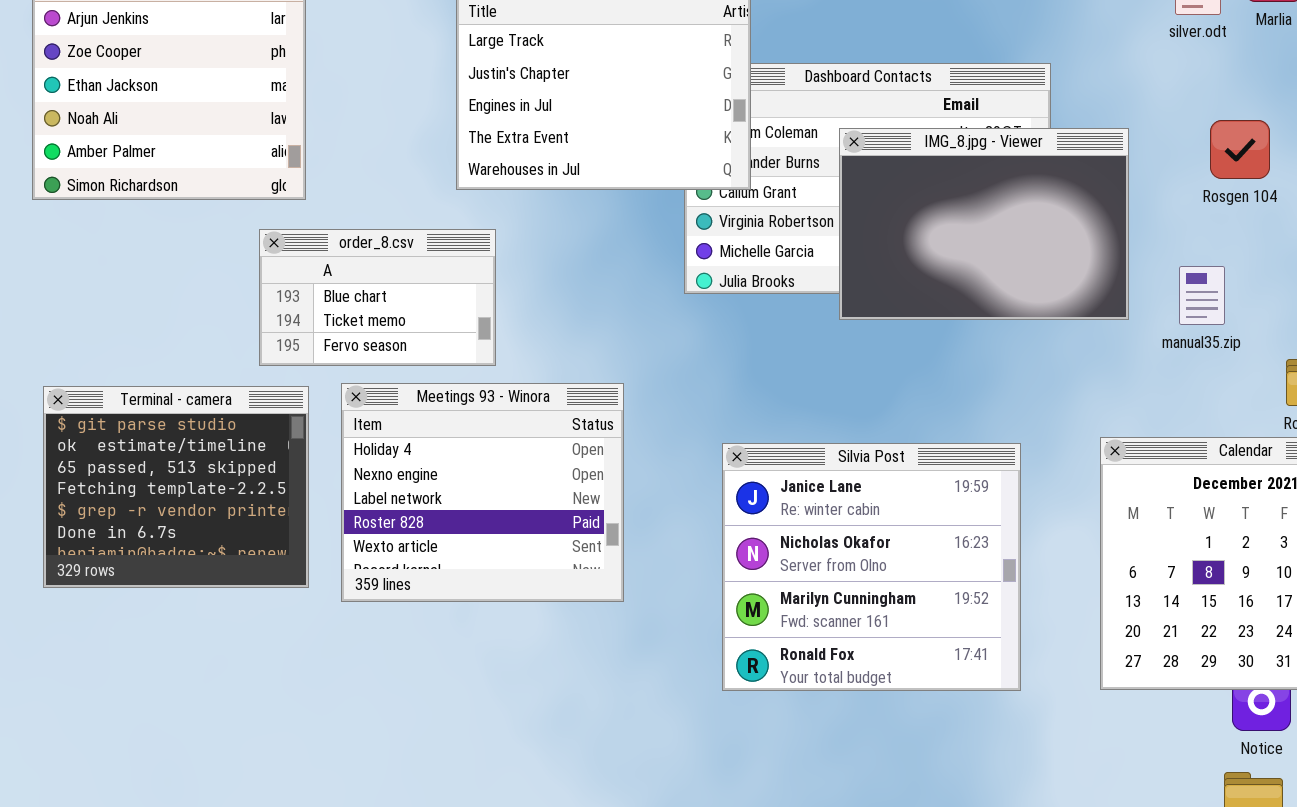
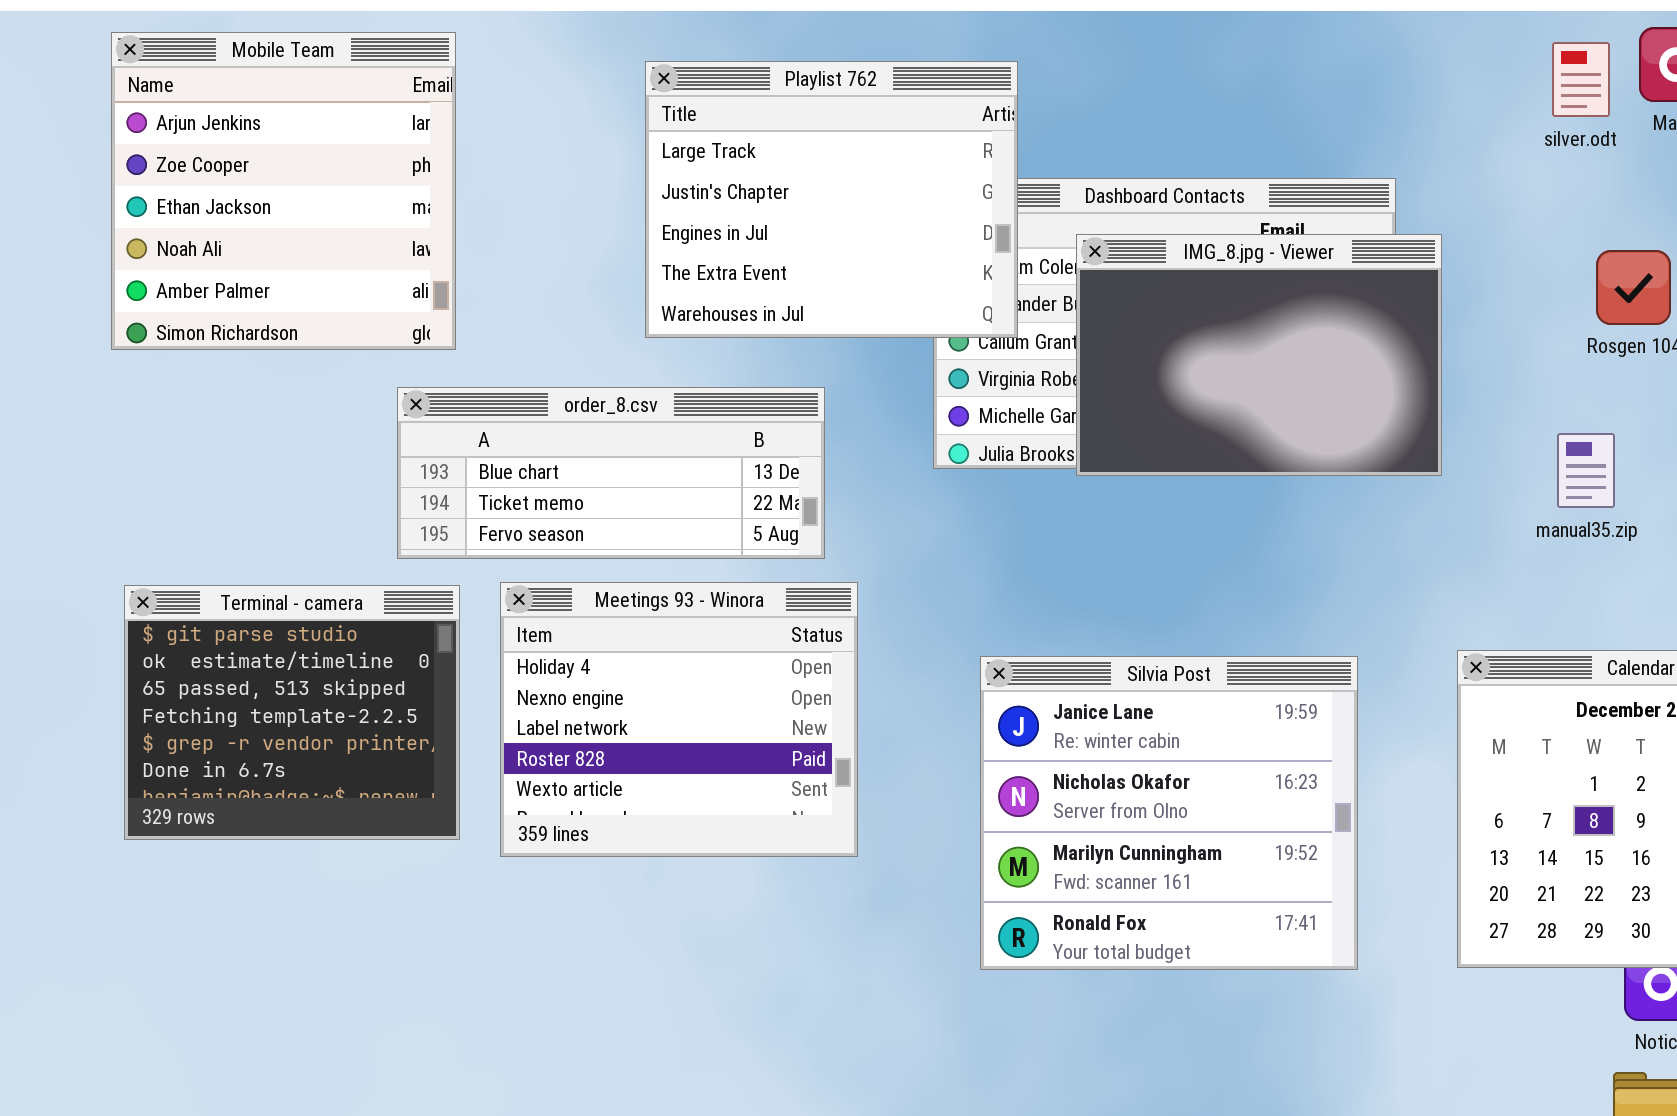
IMG_8.jpg - Viewer: [839,128,1129,320] -> [1076,234,1442,476], moved
order_8.csv: [259,229,496,366] -> [397,387,825,559], resized

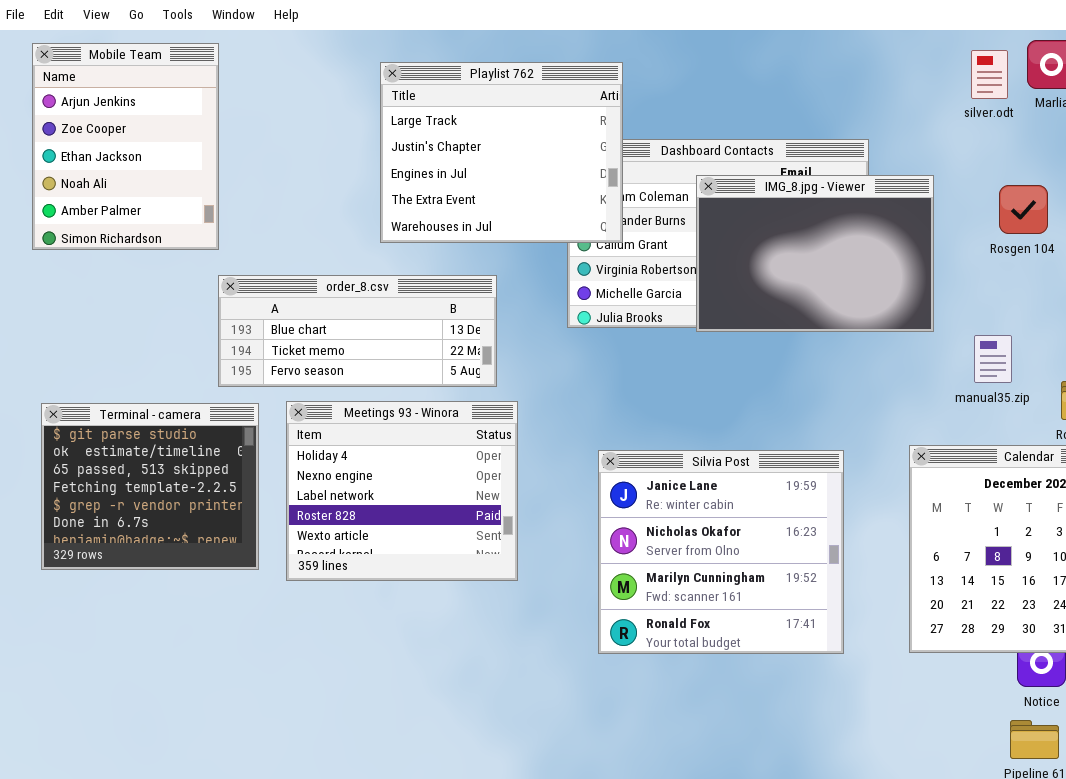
Mobile Team: [111,32,456,350] -> [32,43,219,250], resized
IMG_8.jpg - Viewer: [1076,234,1442,476] -> [696,175,934,332], moved
manual35.zip: [1557,433,1615,508] -> [974,335,1012,383], moved

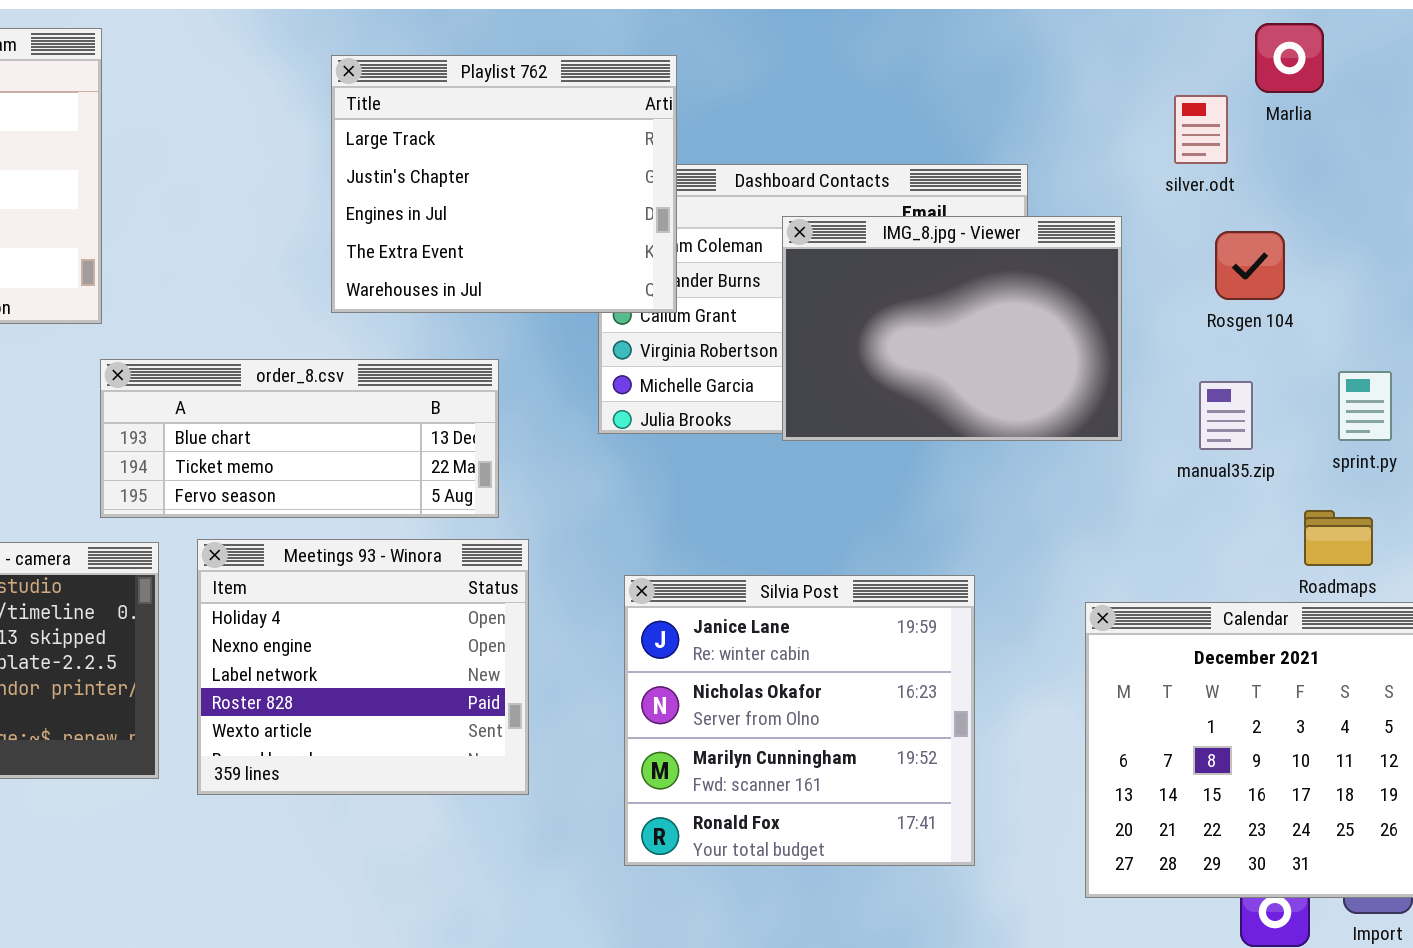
silver.odt: [971,50,1008,99] -> [1174,95,1228,164], moved
manual35.zip: [974,335,1012,383] -> [1199,381,1253,450], moved
Silvia Post: [598,450,844,654] -> [624,575,975,866], moved

